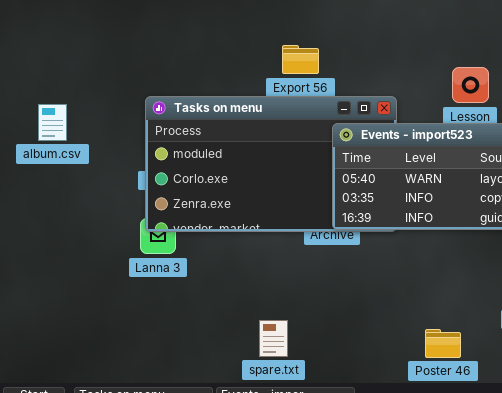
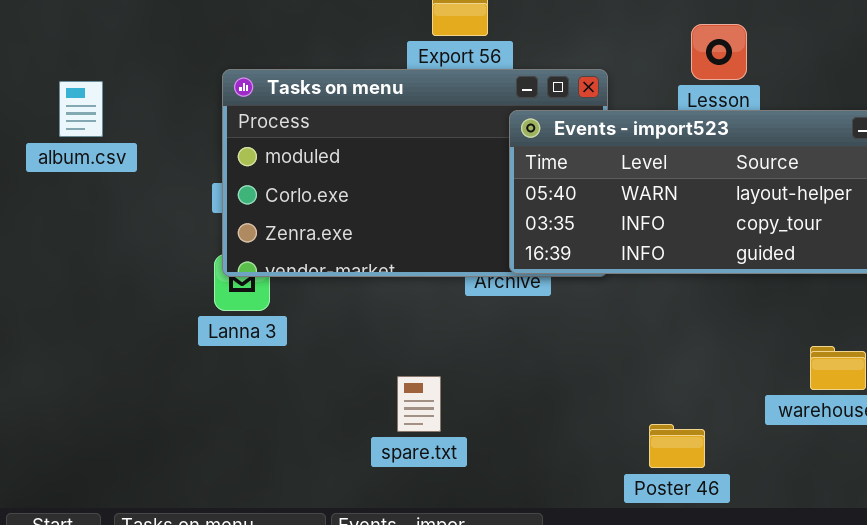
spare.txt: [259,320,288,357] -> [397,376,441,432], moved

